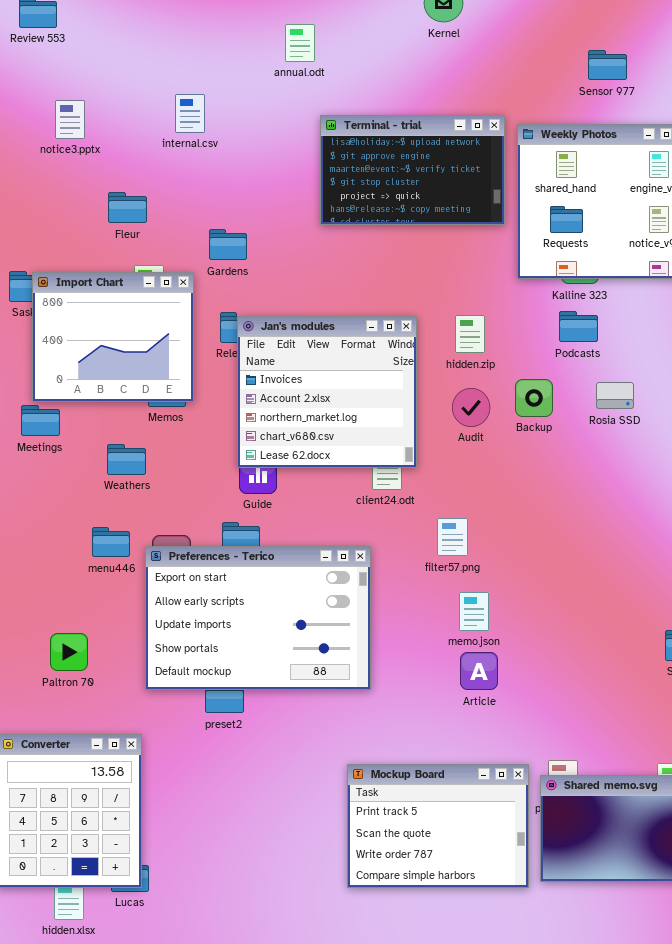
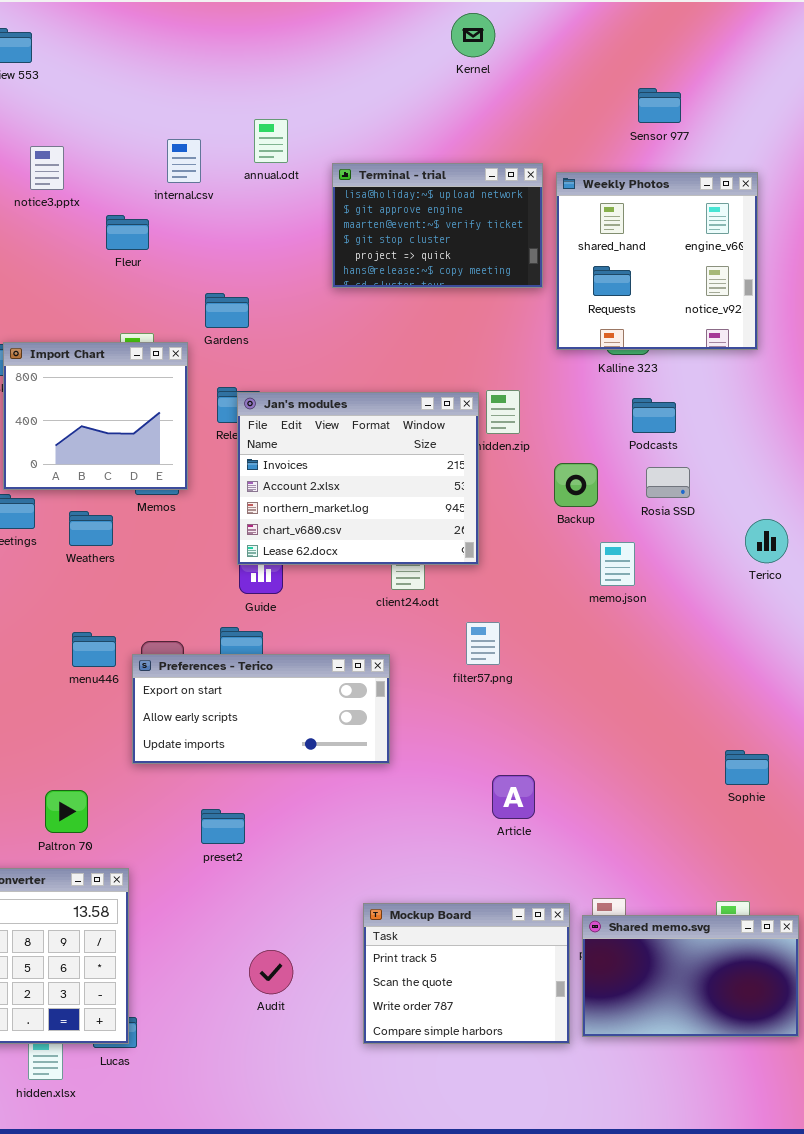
annual.odt: [285,24,315,62] -> [254,119,288,163], moved
Fleur: [108,192,147,223] -> [106,215,149,250], moved
Podcasts: [559,311,598,342] -> [632,398,676,433], moved
Jan's modules: [237,316,417,468] -> [237,392,479,565], resized
Audit: [452,388,490,427] -> [249,950,293,994], moved
Weathers: [107,444,146,475] -> [69,511,113,546], moved
Preferences - Terico: [145,546,371,690] -> [132,654,390,764], resized
memo.json: [459,592,489,631] -> [600,542,635,586], moved
Paltron 70: [50,633,88,671] -> [45,790,88,833], moved

